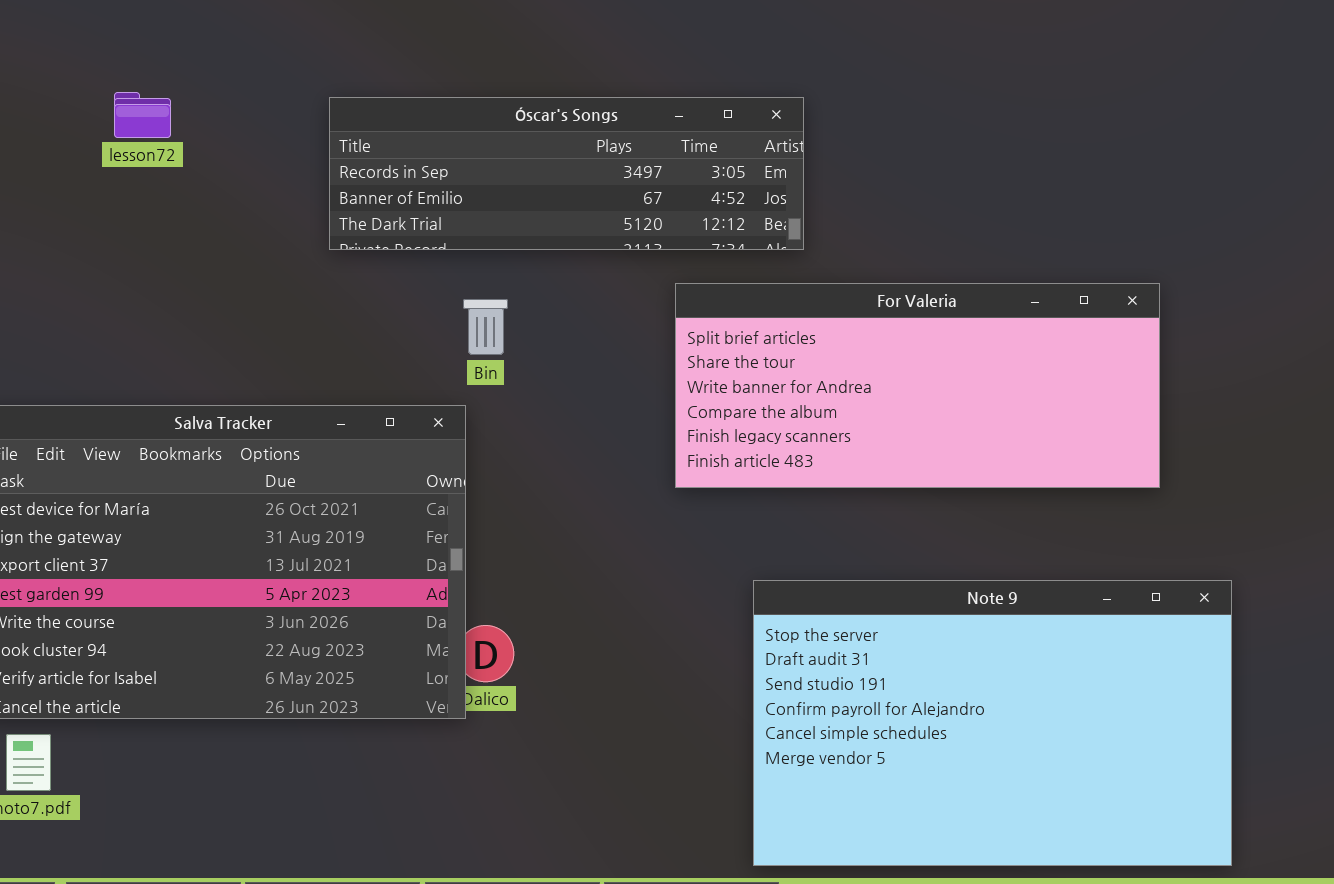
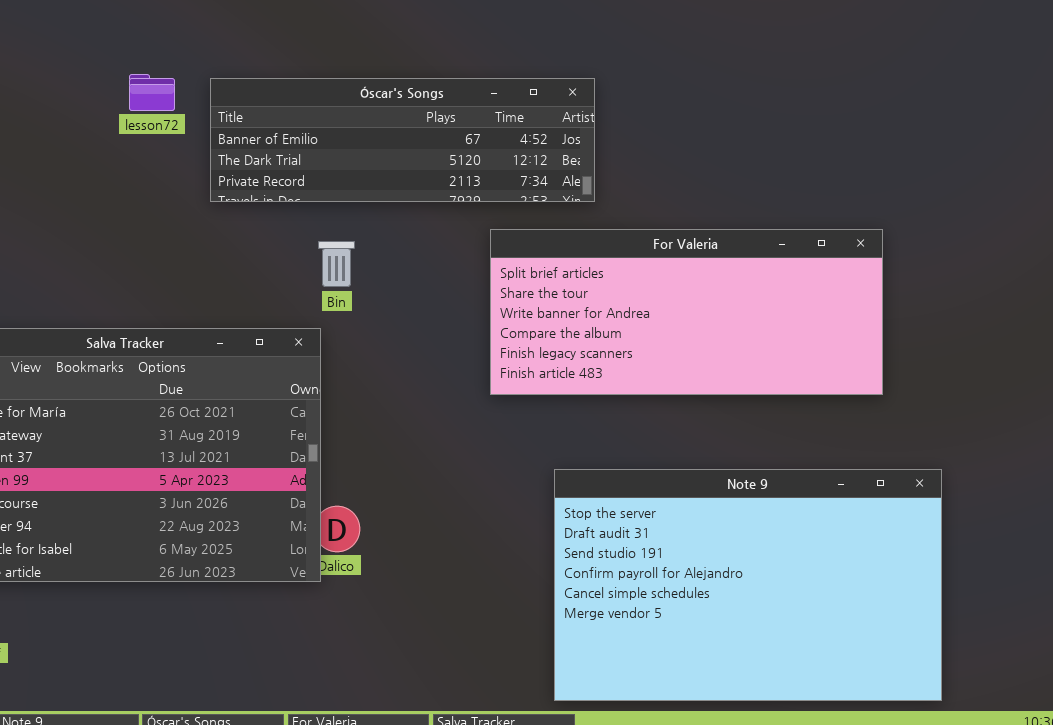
lesson72: [114,92,171,138] -> [129,74,175,111], moved
Óscar's Songs: [329,97,804,250] -> [210,78,595,202], scrolled down 1 row

